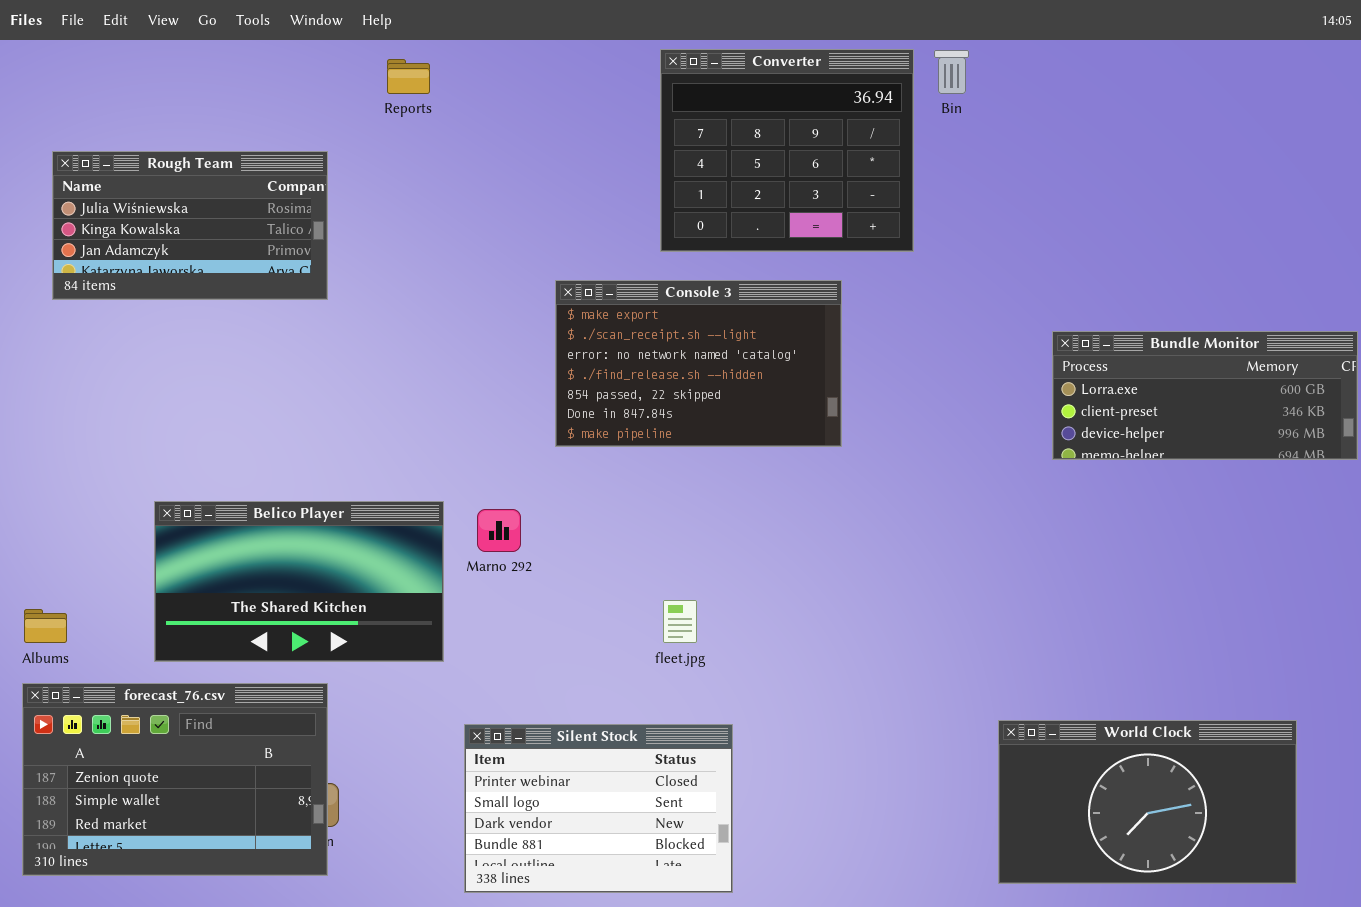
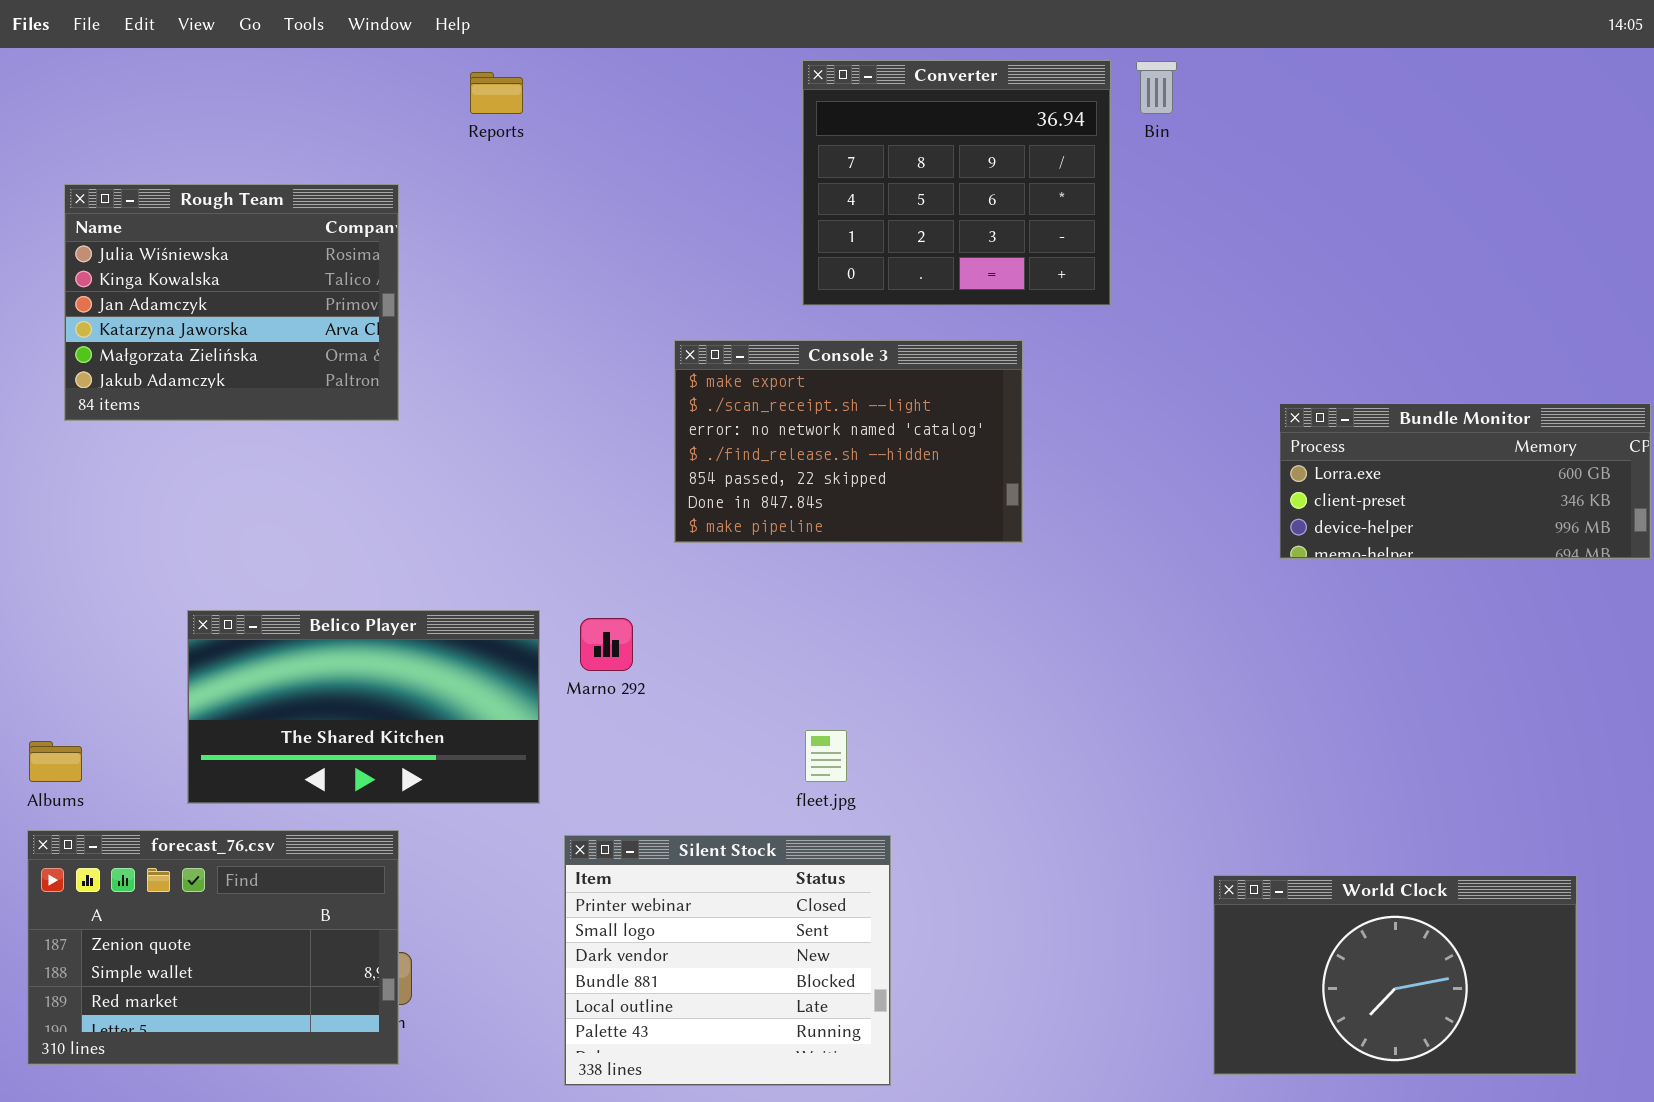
Rough Team: [52,151,328,300] -> [64,184,399,421], resized
Silent Stock: [464,724,733,893] -> [564,835,891,1086], resized

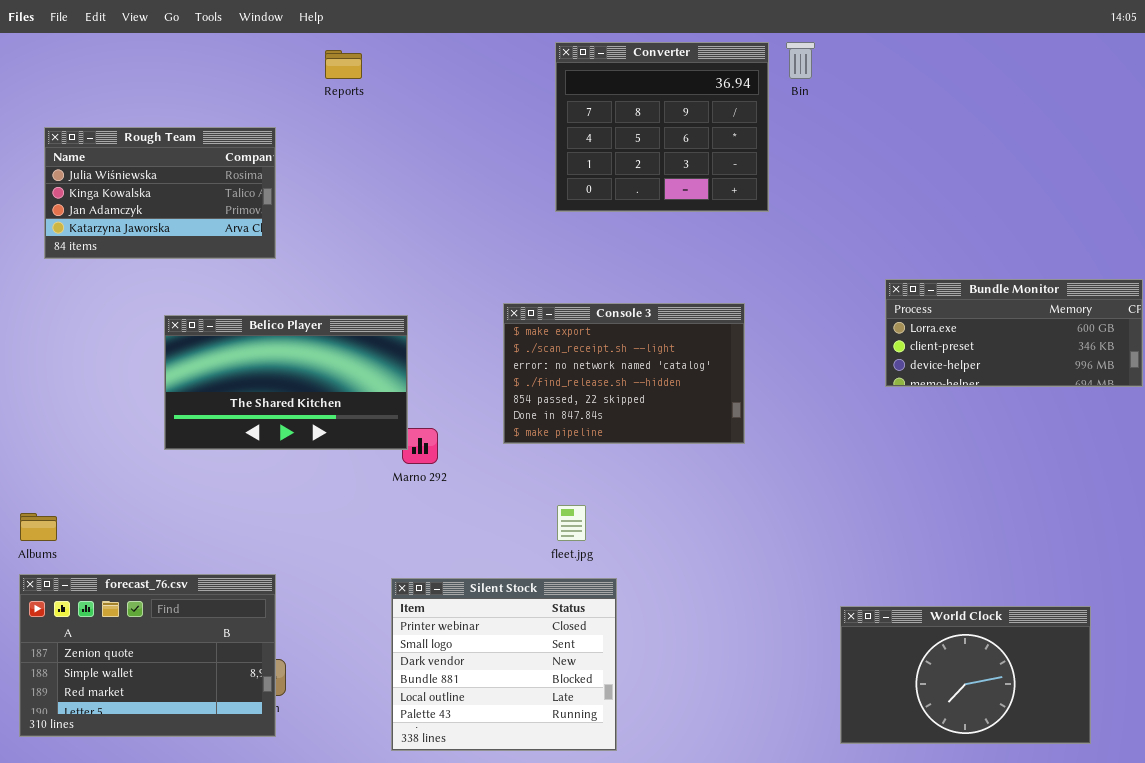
Rough Team: [64,184,399,421] -> [44,127,276,259], resized
Console 3: [674,340,1023,543] -> [503,303,745,444], moved
Belico Player: [187,610,540,804] -> [164,315,408,450], moved

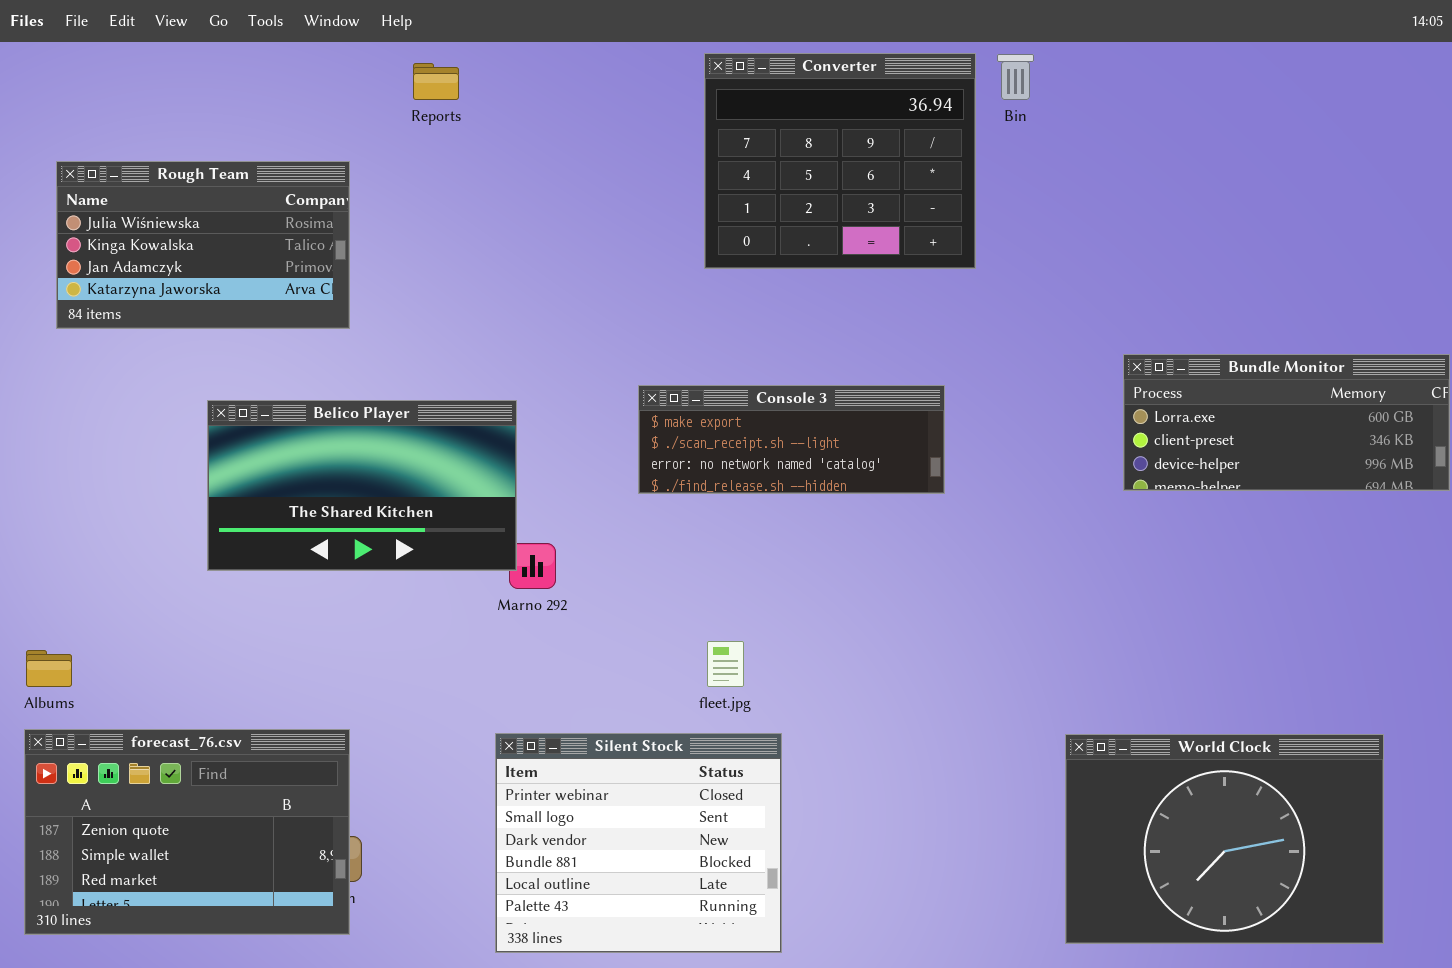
Console 3: [503,303,745,444] -> [638,385,945,494], resized
World Clock: [840,606,1091,744] -> [1065,734,1384,944], resized

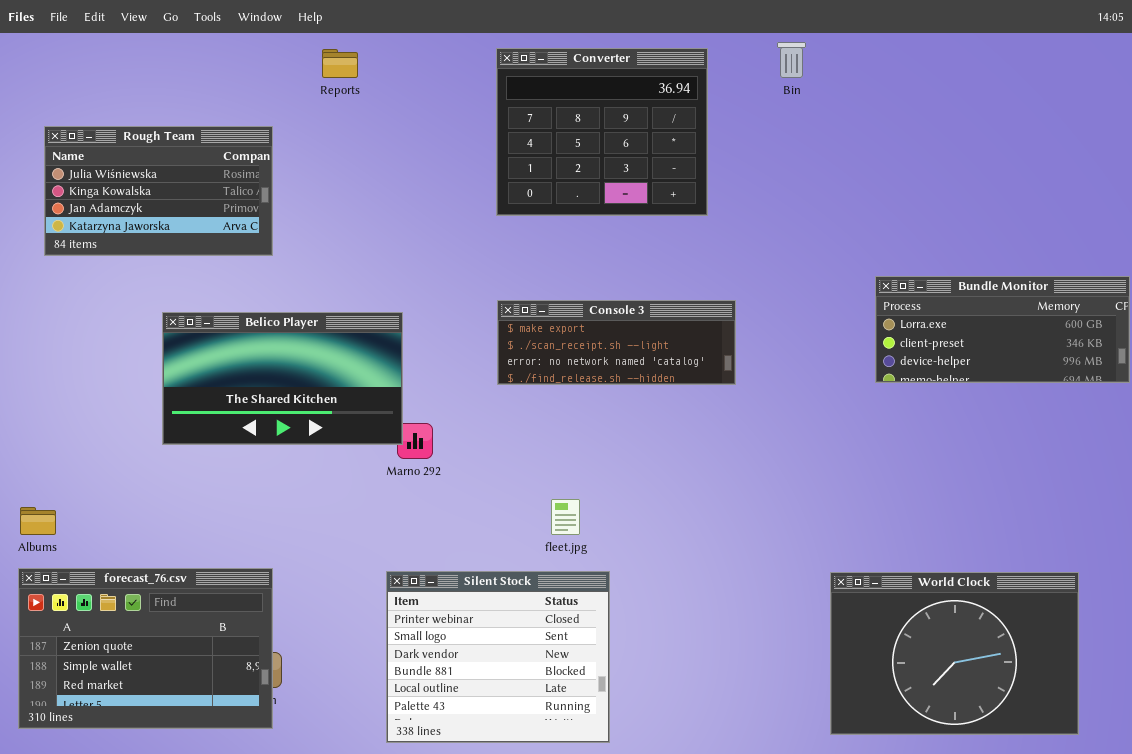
Converter: [704,53,976,269] -> [496,48,708,216], moved

